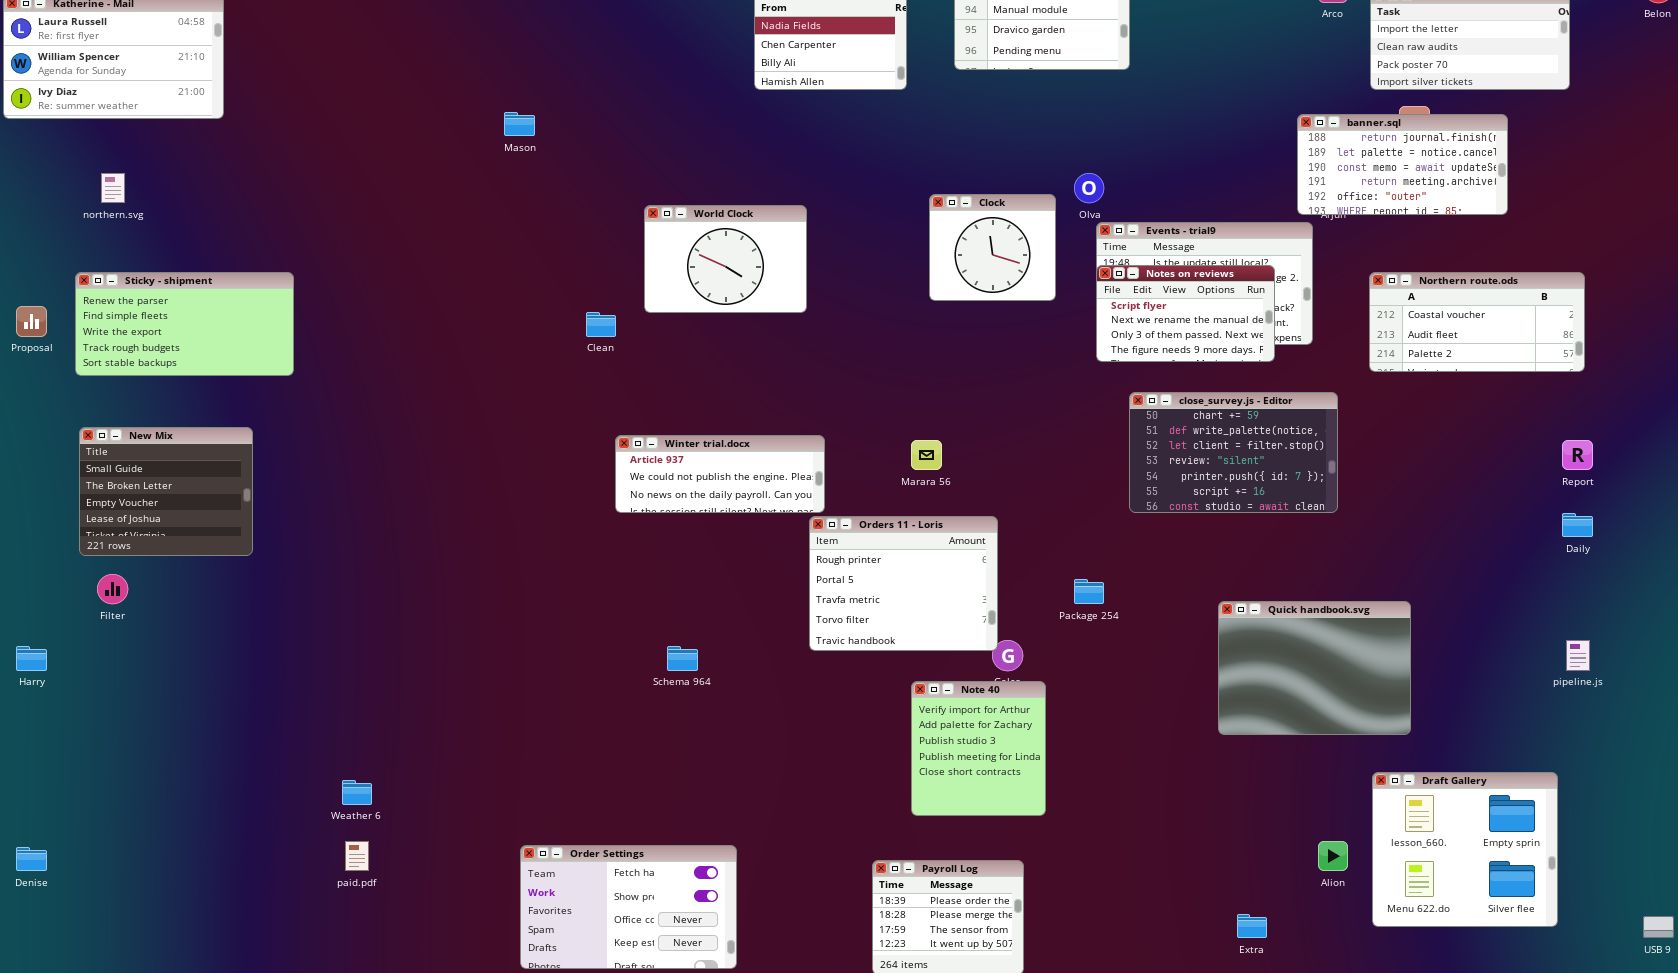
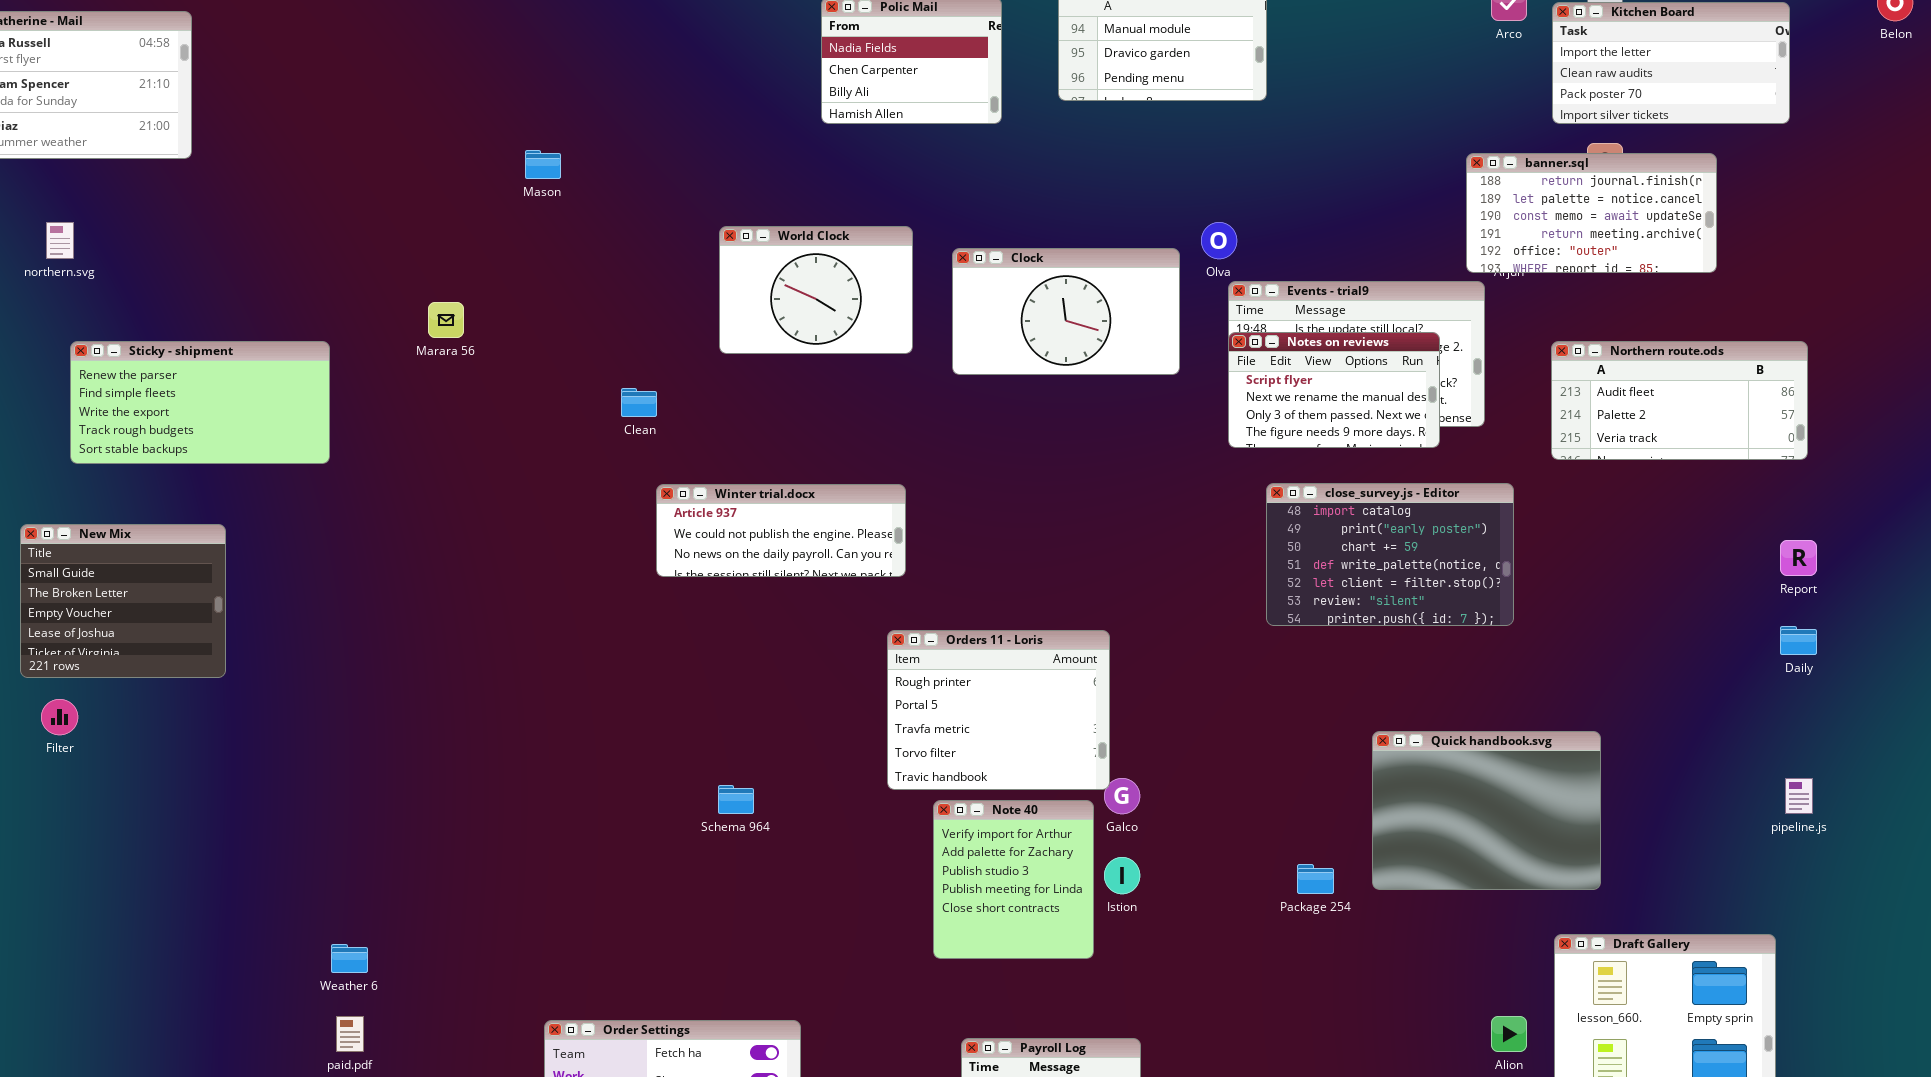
Clock: [929,194,1056,301] -> [952,248,1180,375], resized
World Clock: [644,205,807,313] -> [719,226,913,354], moved
Sticky - shipment: [75,272,294,376] -> [70,341,330,464], moved
Northern route.ods: [1369,272,1585,372] -> [1551,341,1808,460], scrolled down 1 row
close_survey.js - Editor: [1129,392,1338,513] -> [1266,483,1514,626], scrolled up 2 rows
Winter trial.docx: [615,435,825,513] -> [656,484,906,577], moved
Marara 56: [911,440,942,470] -> [428,302,464,338], moved
Package 254: [1074,579,1104,604] -> [1297,864,1334,894], moved
Note 40: [911,681,1046,816] -> [933,800,1094,959], moved

